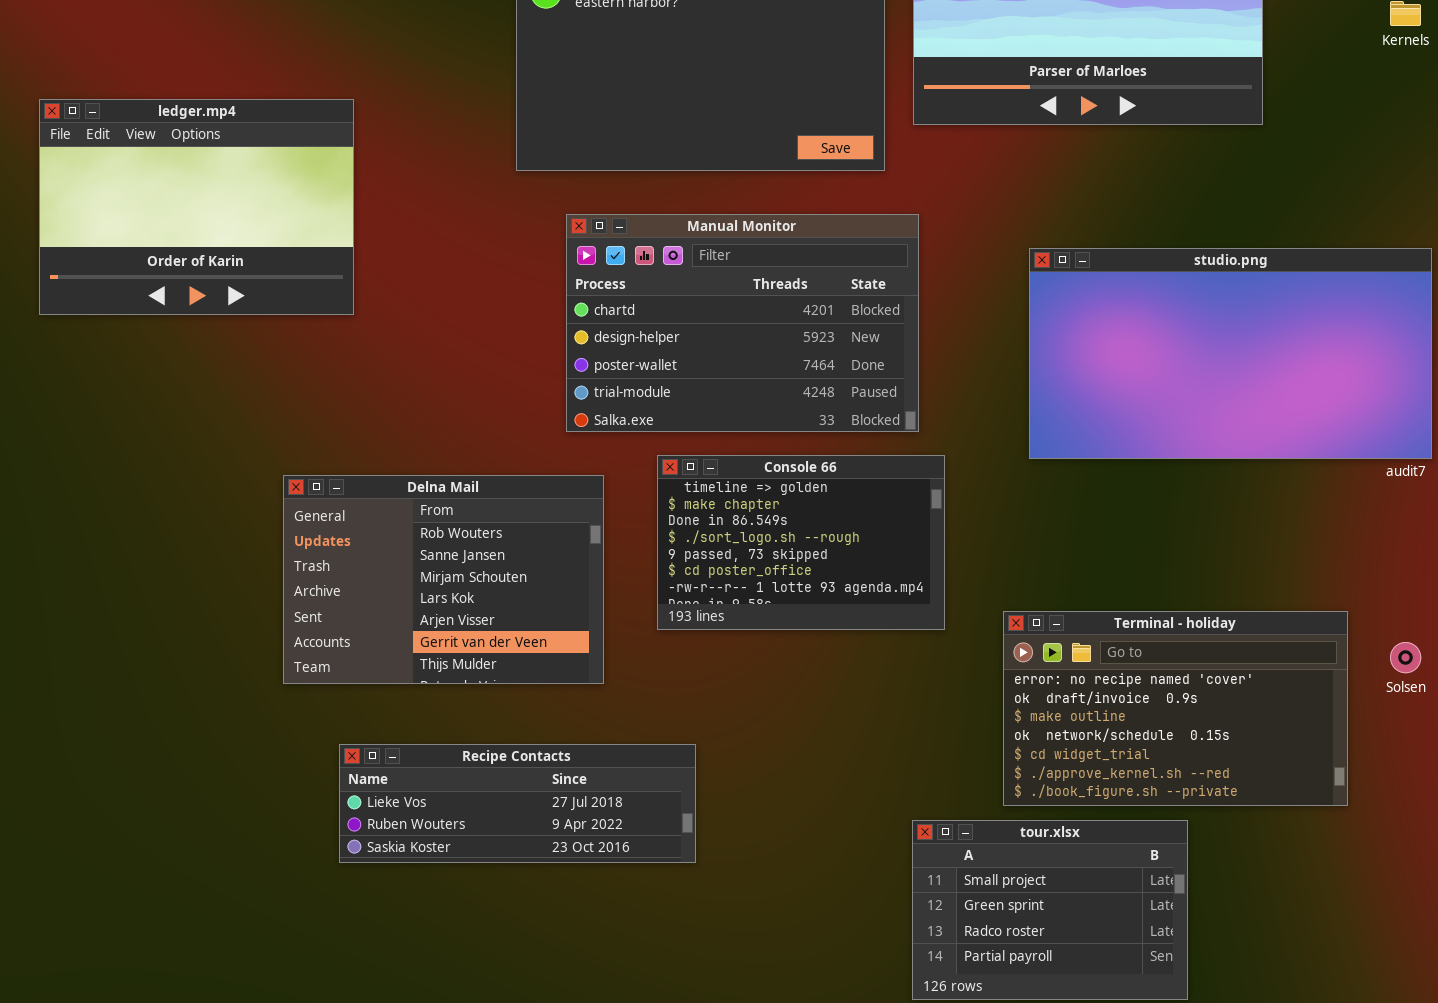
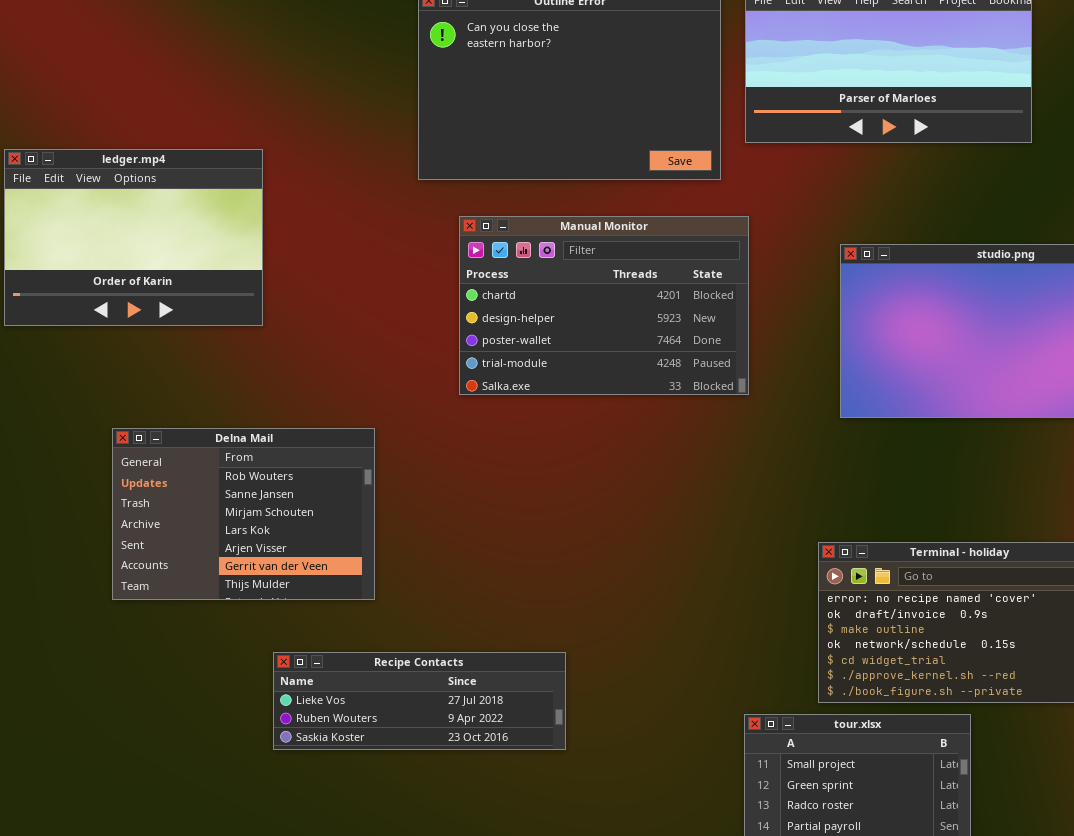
ledger.mp4: [39,99,354,315] -> [4,149,263,326], moved
Console 66: [657,455,945,630] -> none, closed
Delna Mail: [283,475,604,684] -> [112,428,375,600], moved

